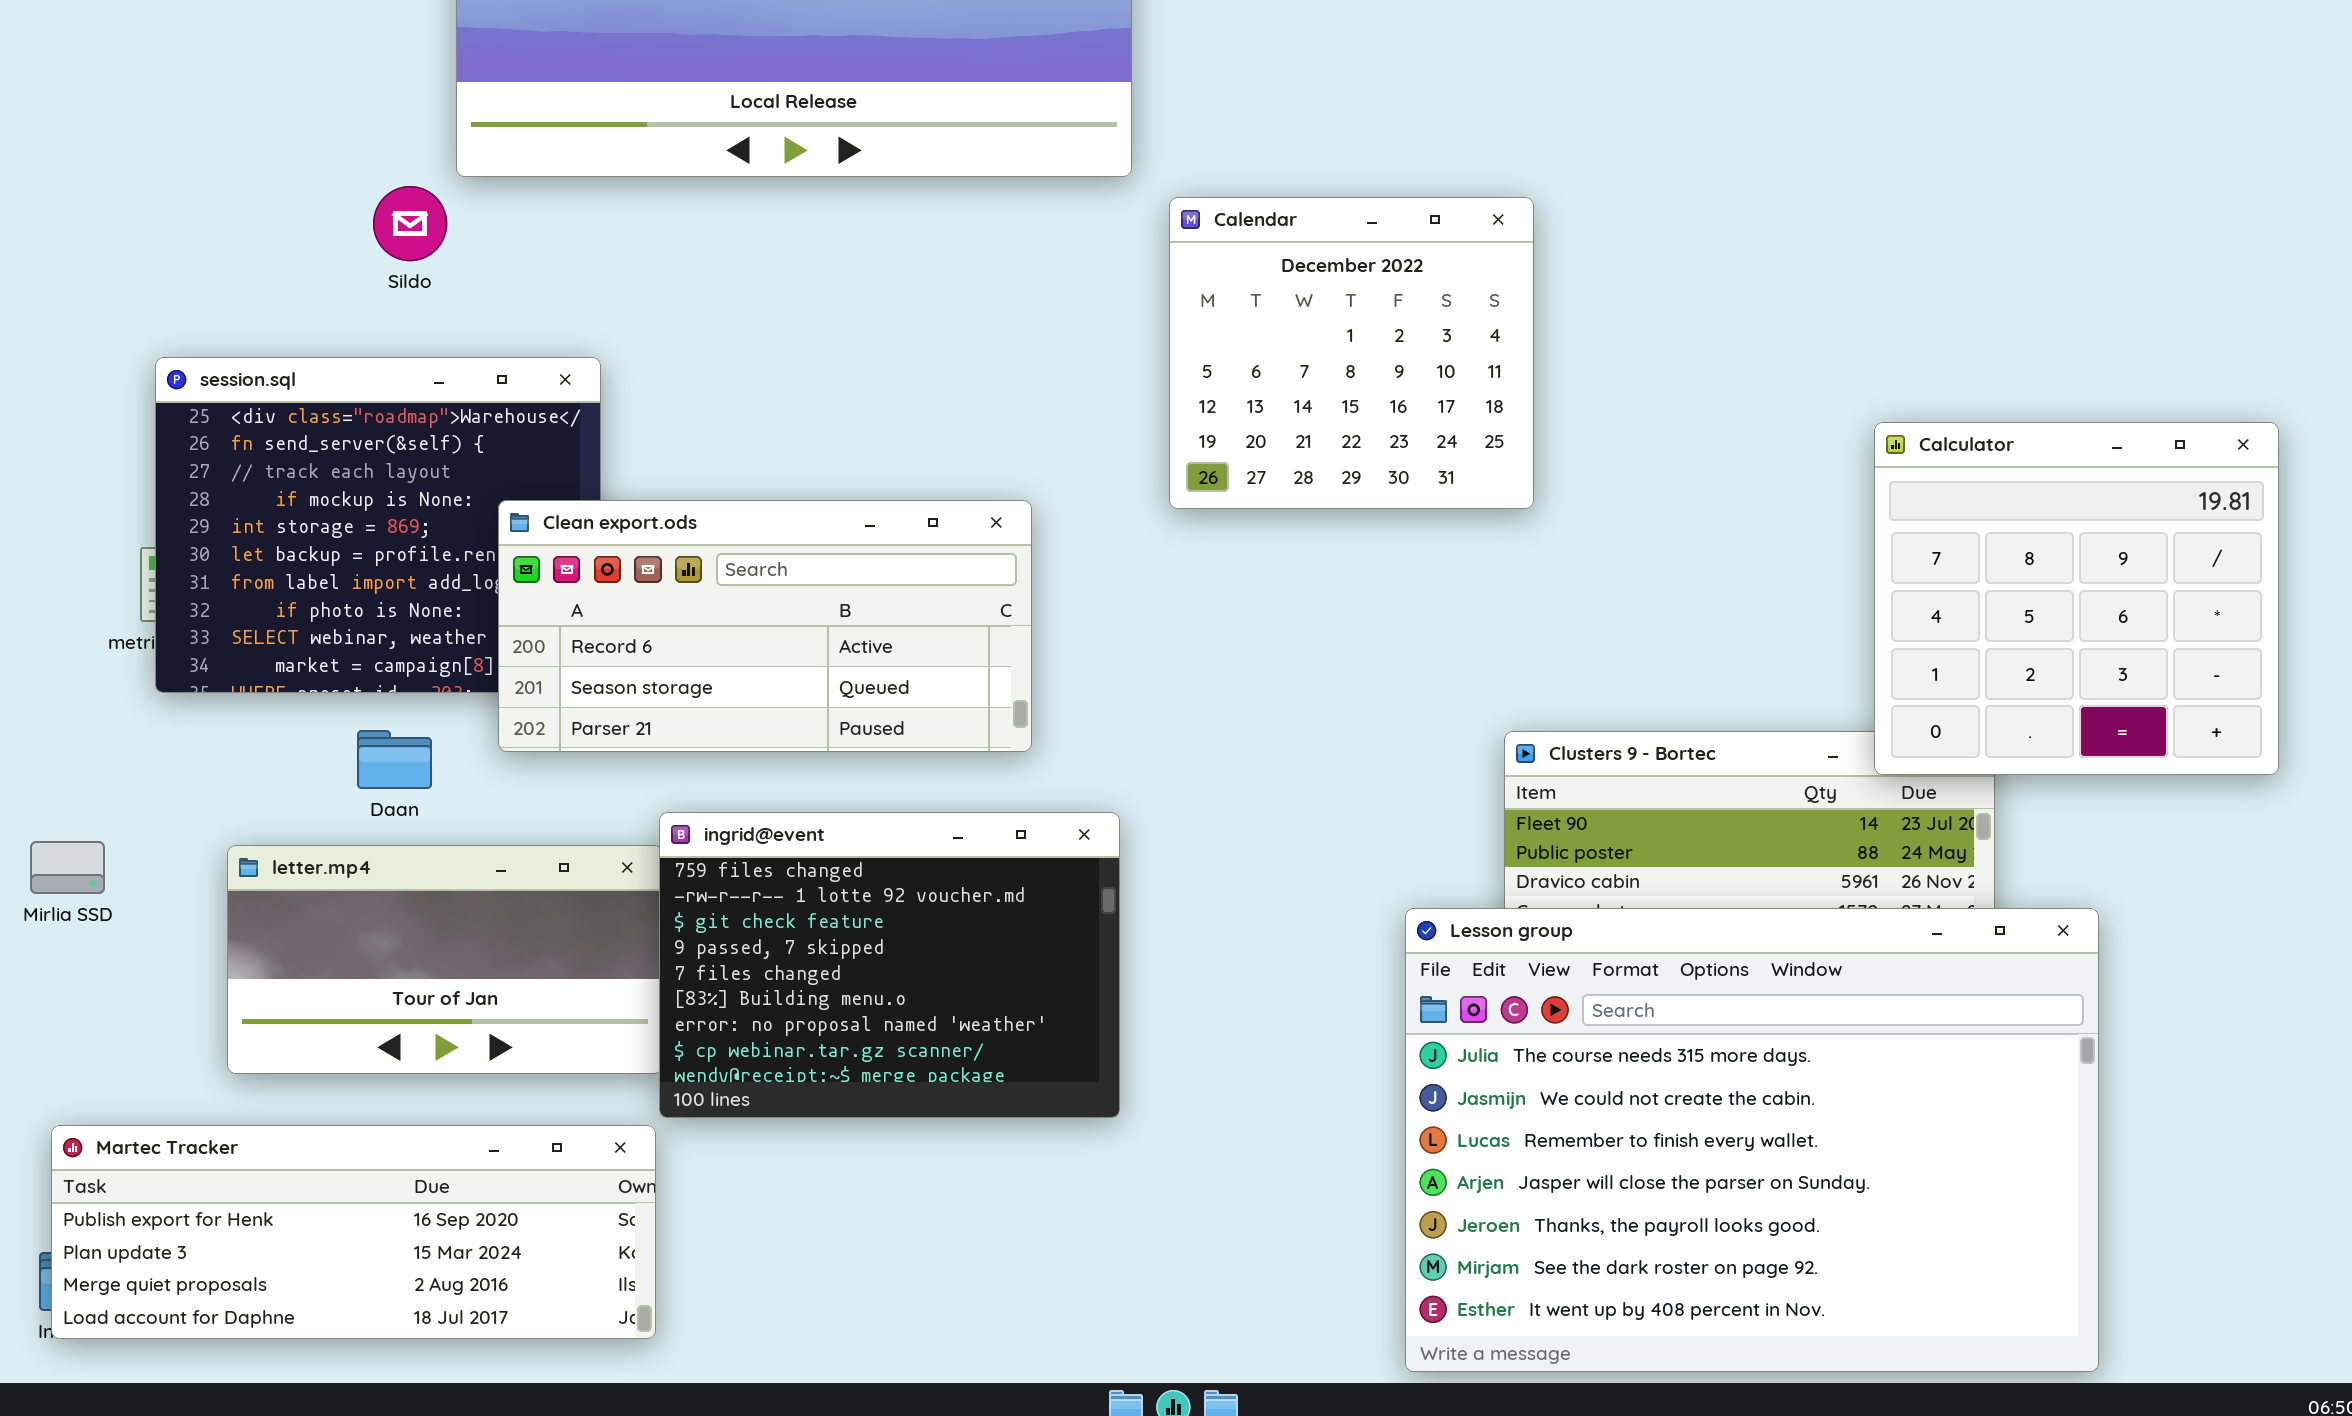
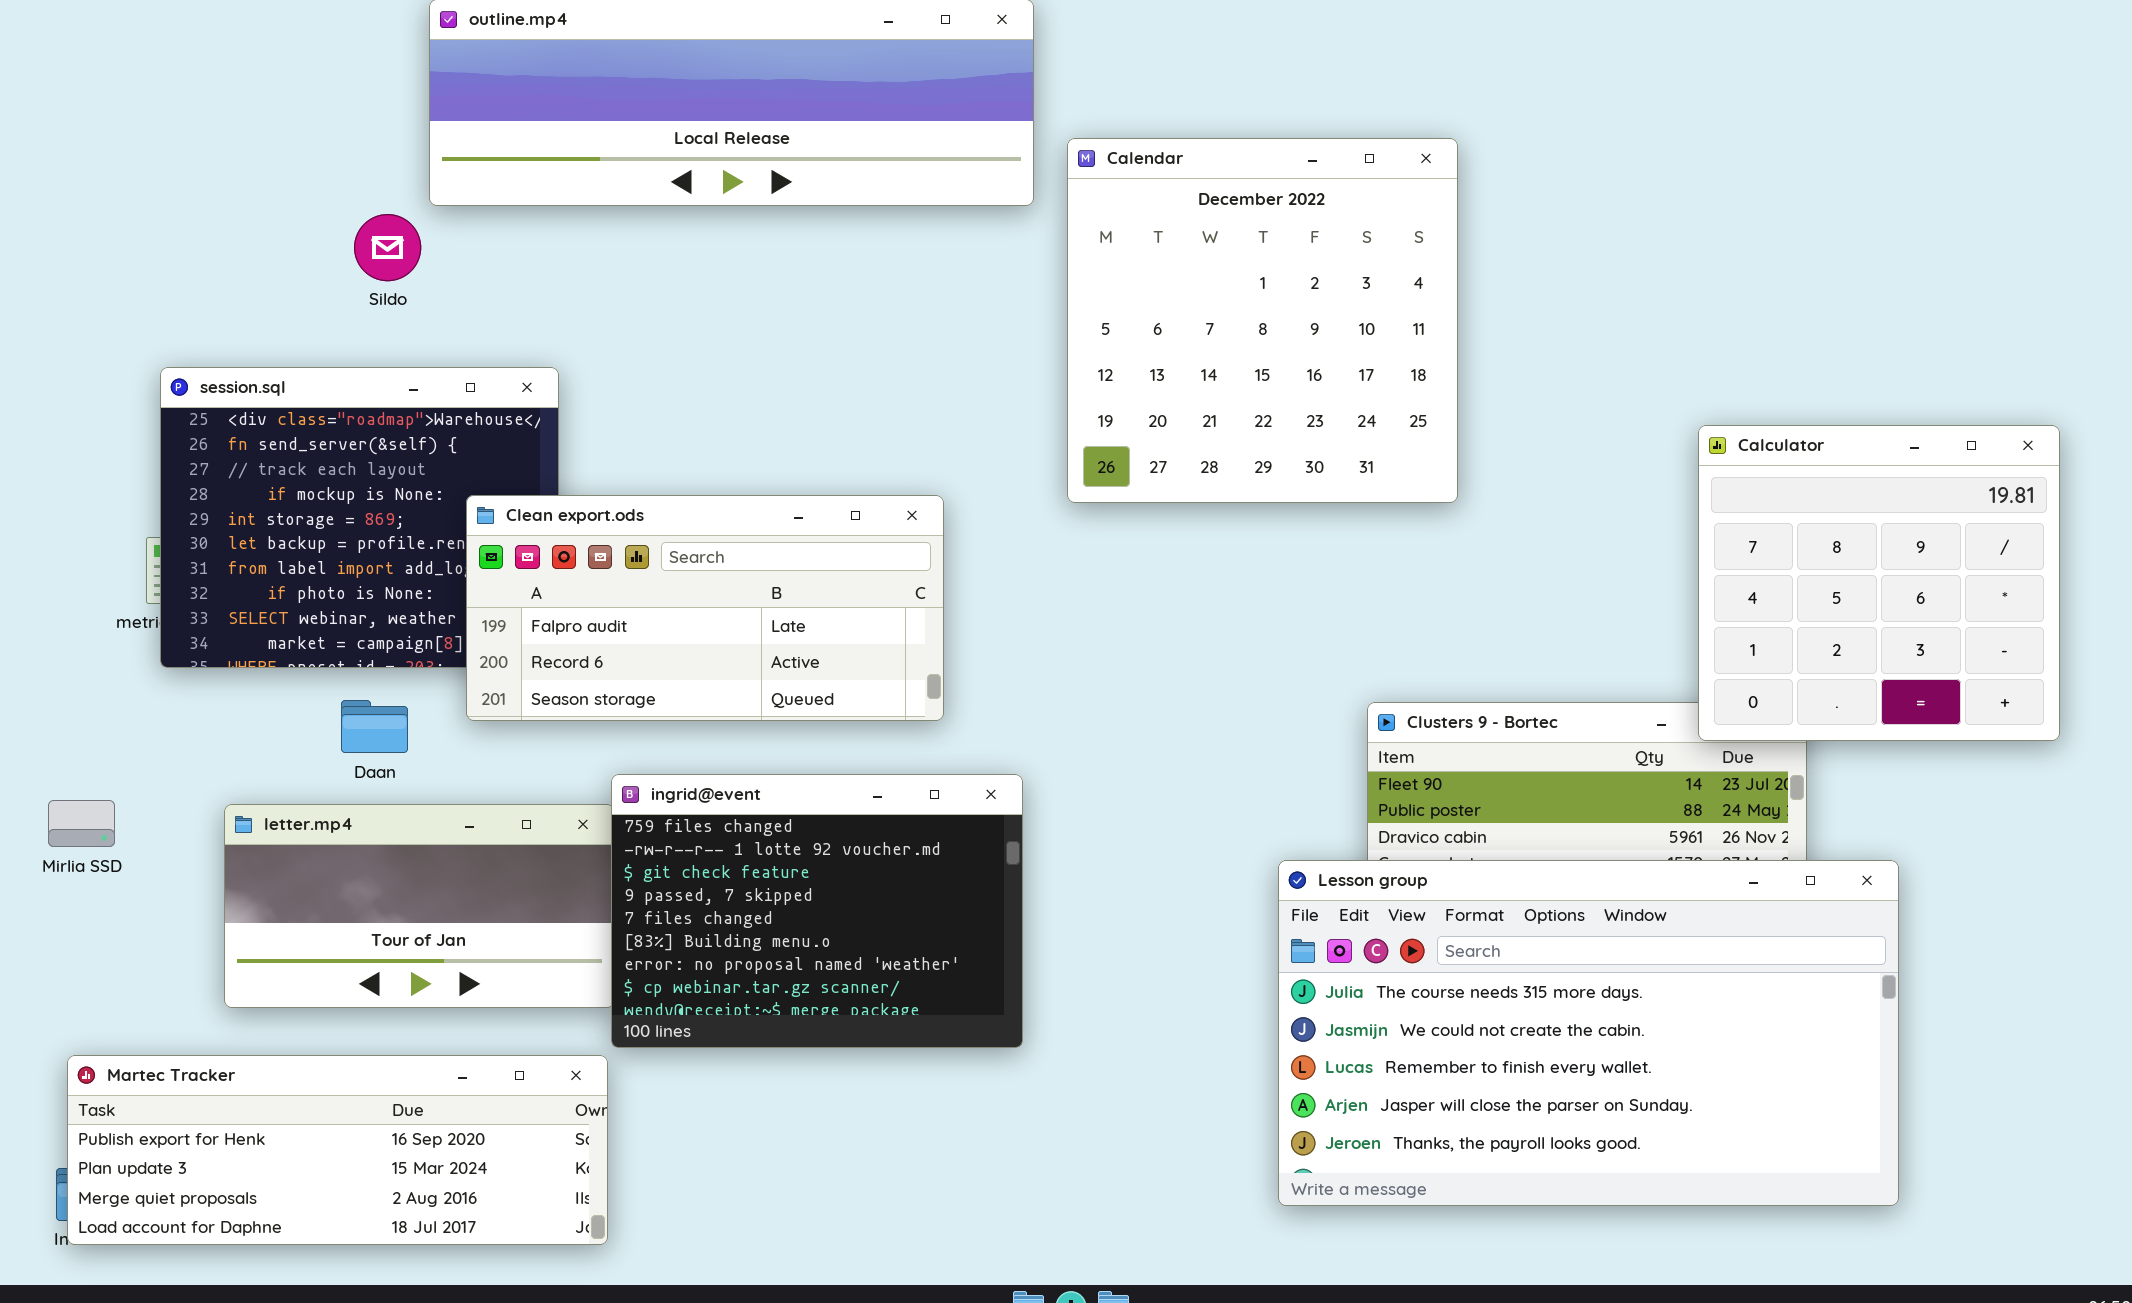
Calendar: [1169,197,1534,509] -> [1067,138,1458,503], resized
Clean export.ods: [498,500,1032,752] -> [466,495,944,721], scrolled up 1 row
Lesson group: [1405,908,2099,1372] -> [1278,860,1899,1206], resized

